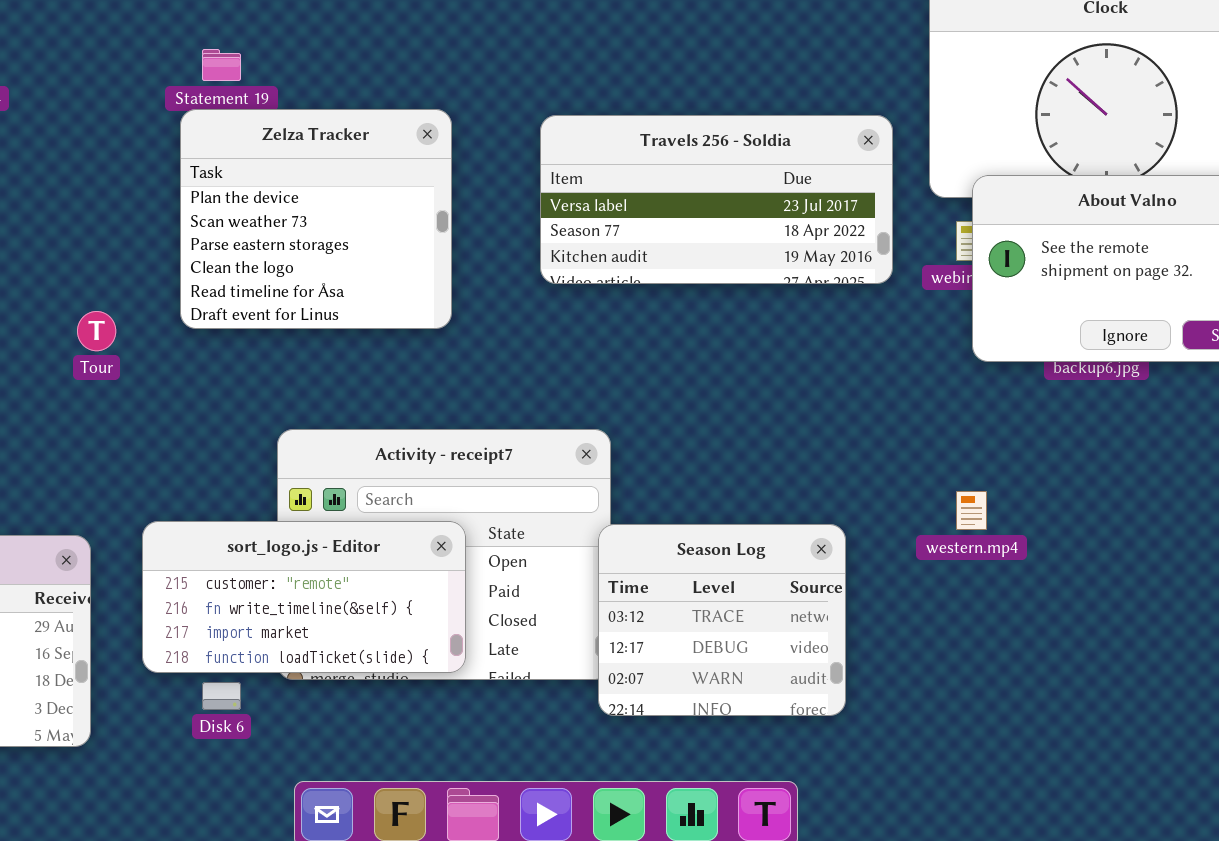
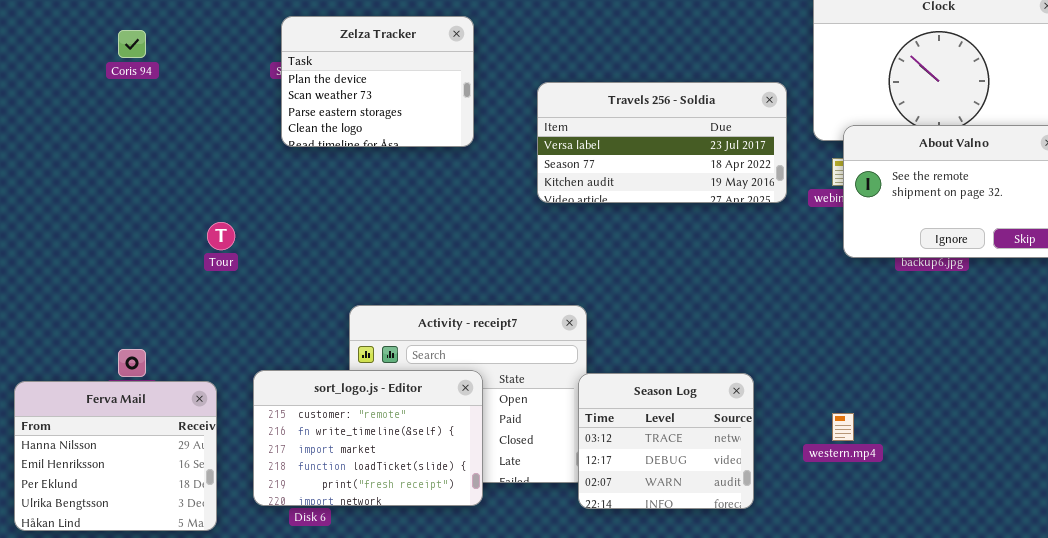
Zelza Tracker: [180,109,452,329] -> [281,16,474,147], moved, resized
western.mp4: [956,491,987,530] -> [832,413,854,441], moved
sort_logo.js - Editor: [142,521,466,673] -> [253,370,483,506], resized

